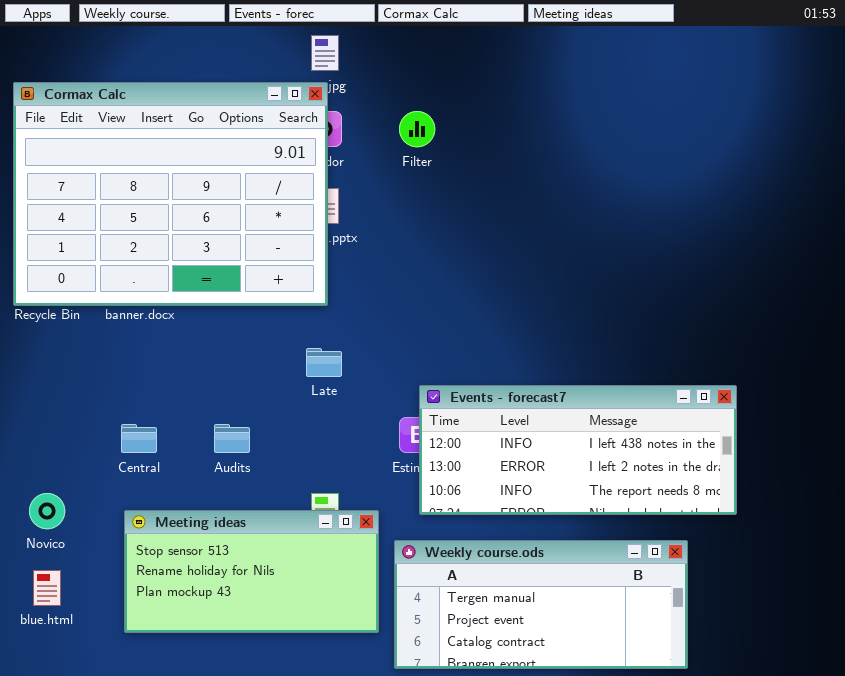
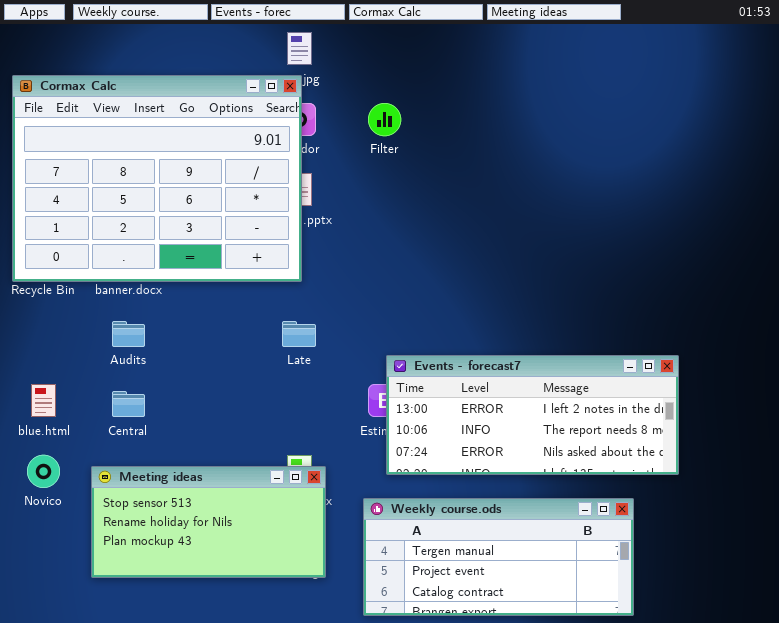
Events - forecast7: [419,385,737,515] -> [386,355,679,475], scrolled down 1 row
Audits: [214,424,250,453] -> [112,321,145,347], moved
Meeting ideas: [124,510,379,633] -> [91,466,326,578], moved
blue.html: [33,570,61,606] -> [31,384,56,417], moved

